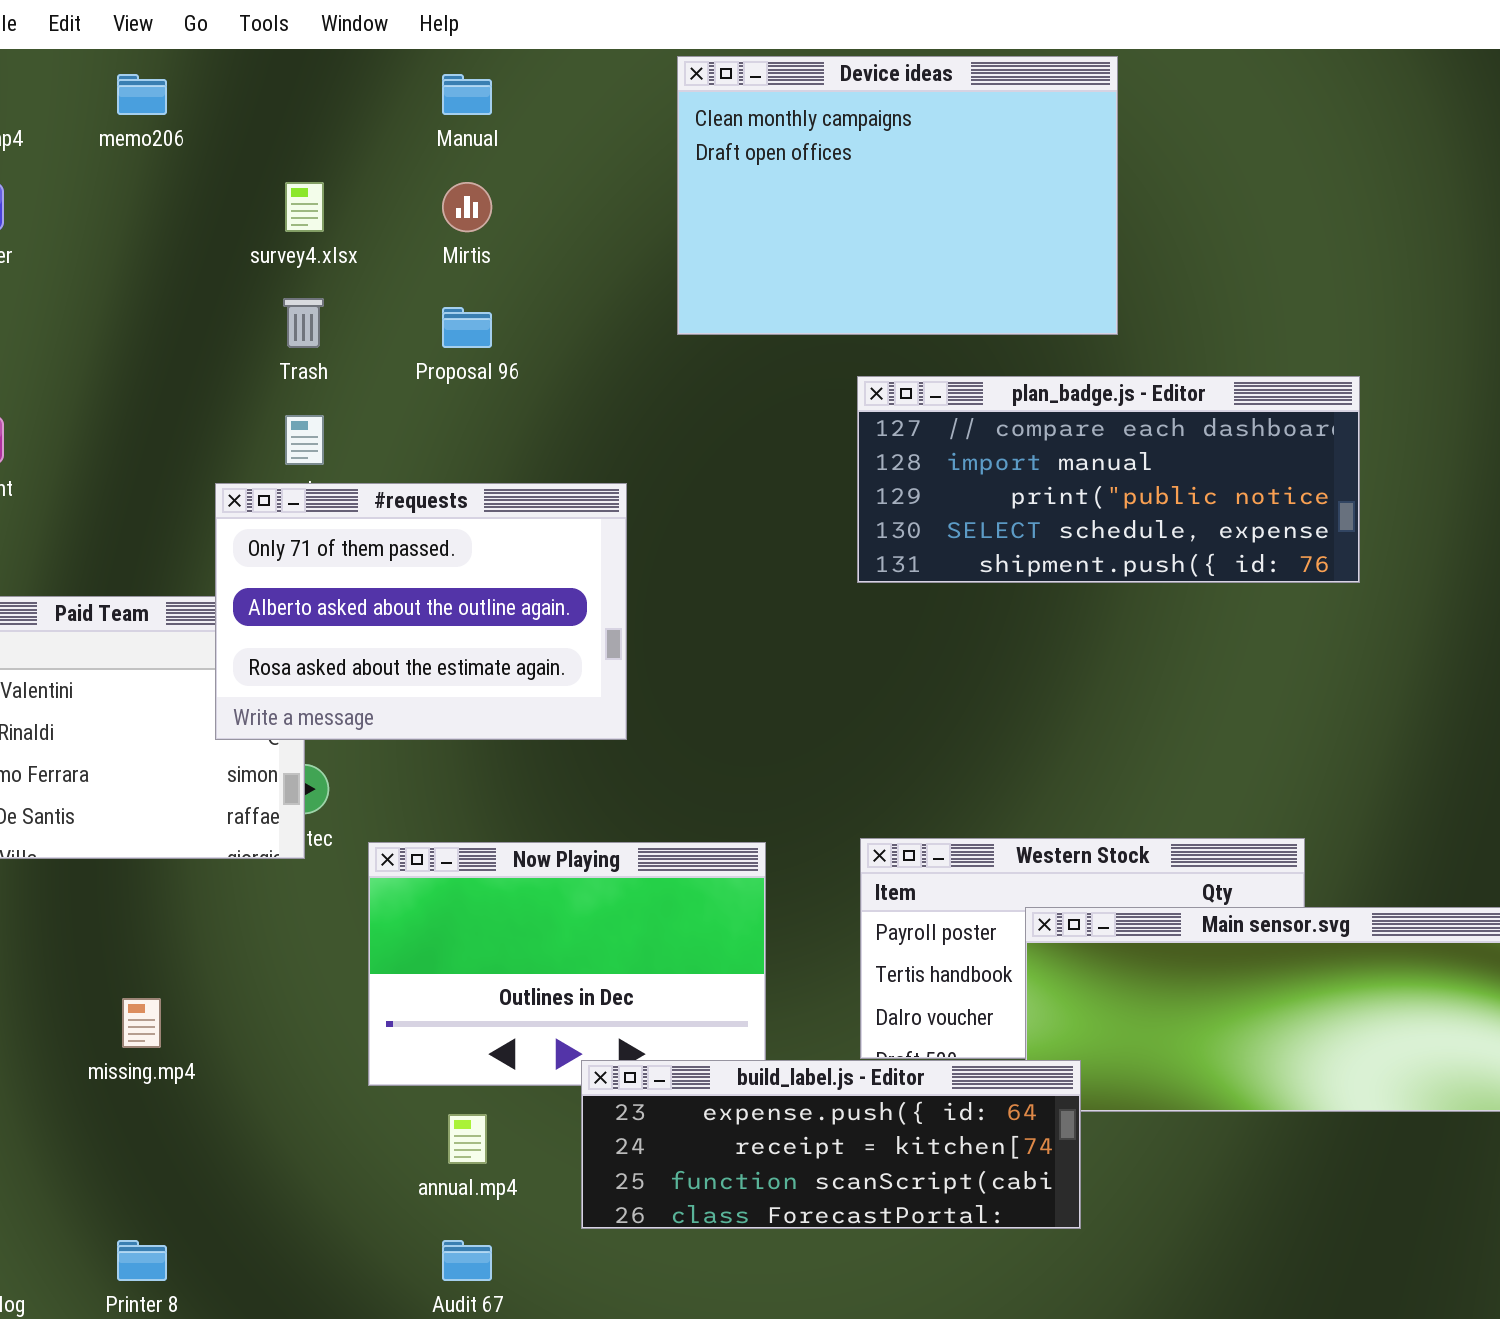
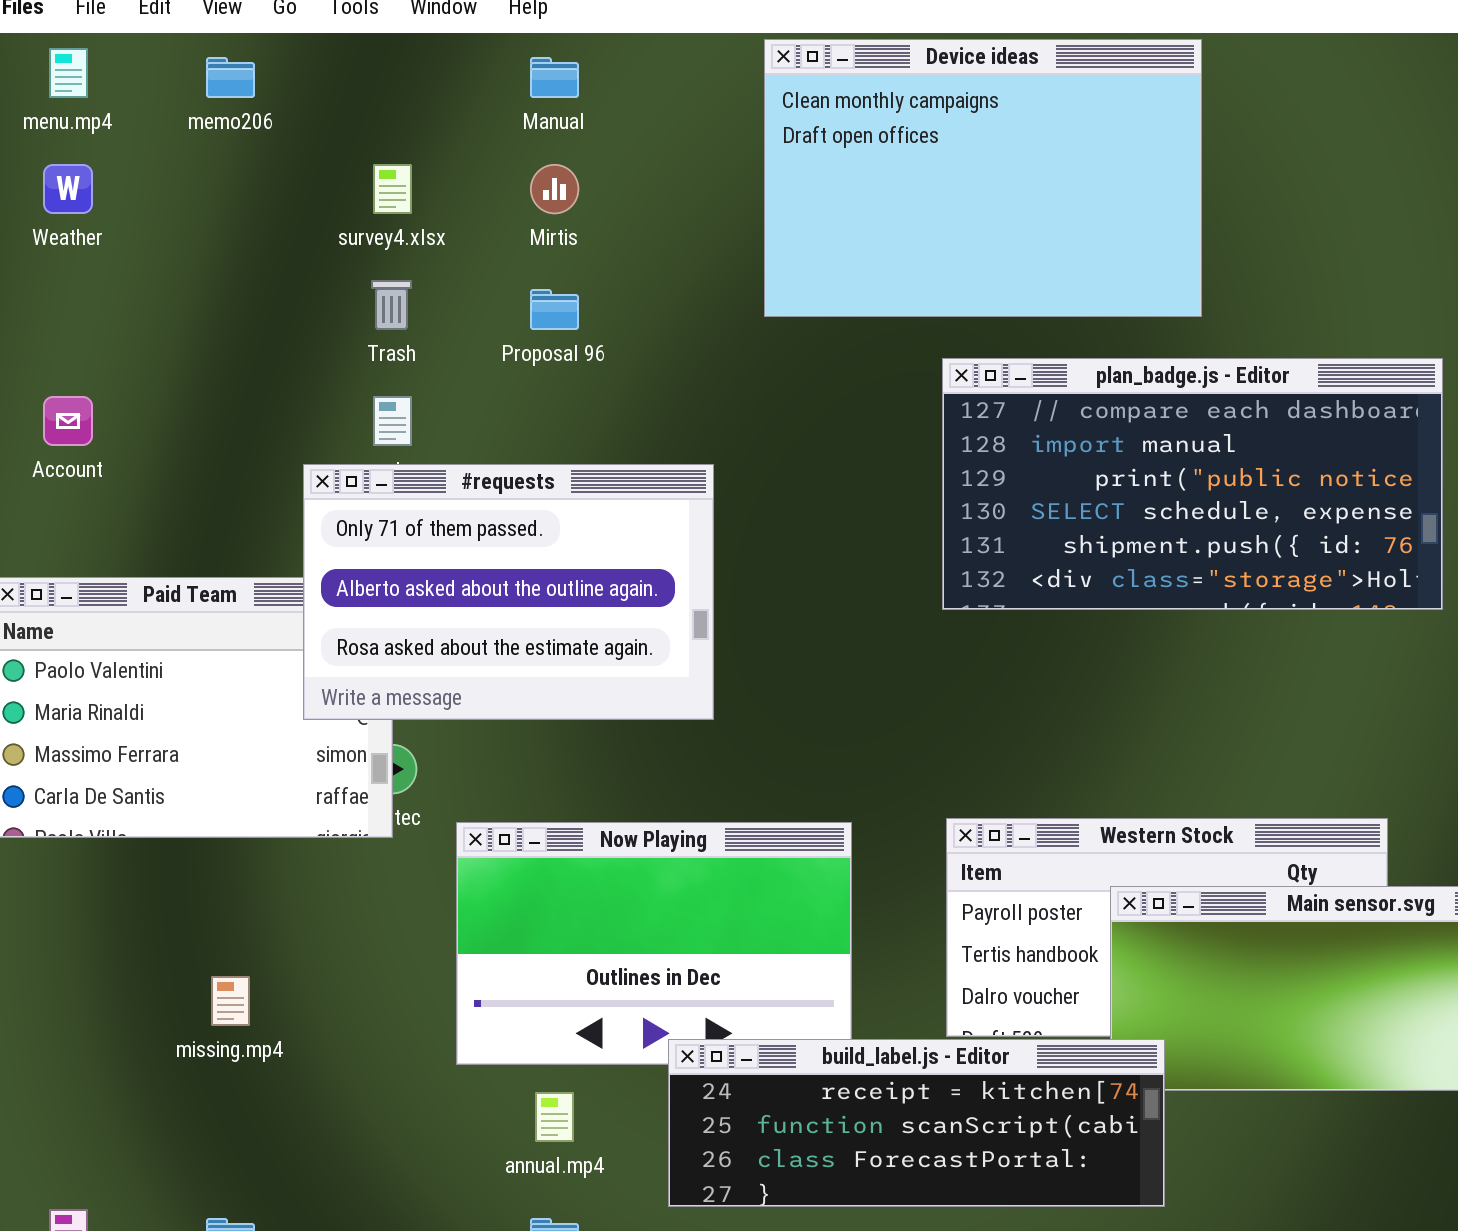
plan_badge.js - Editor: [857,376,1360,583] -> [942,358,1443,610], resized
build_label.js - Editor: [581,1060,1081,1229] -> [668,1039,1165,1207], scrolled down 1 row

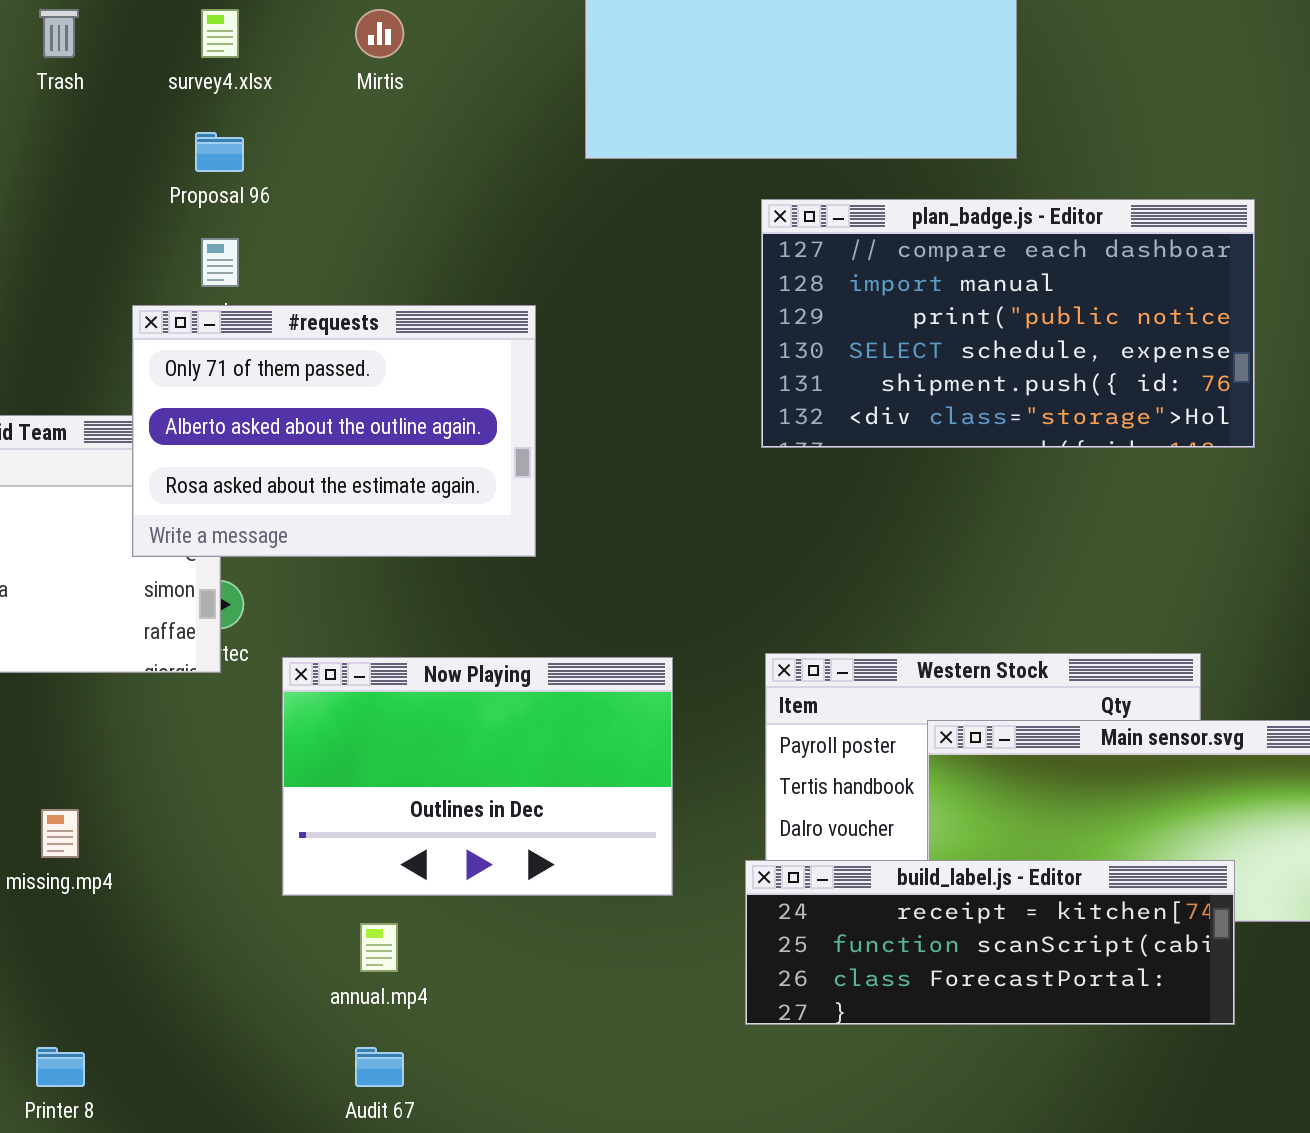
Trash: [371,280,412,330] -> [39,9,79,58], moved
Proposal 96: [530,289,579,330] -> [195,132,244,172], moved
build_label.js - Editor: [668,1039,1165,1207] -> [745,860,1235,1025], moved

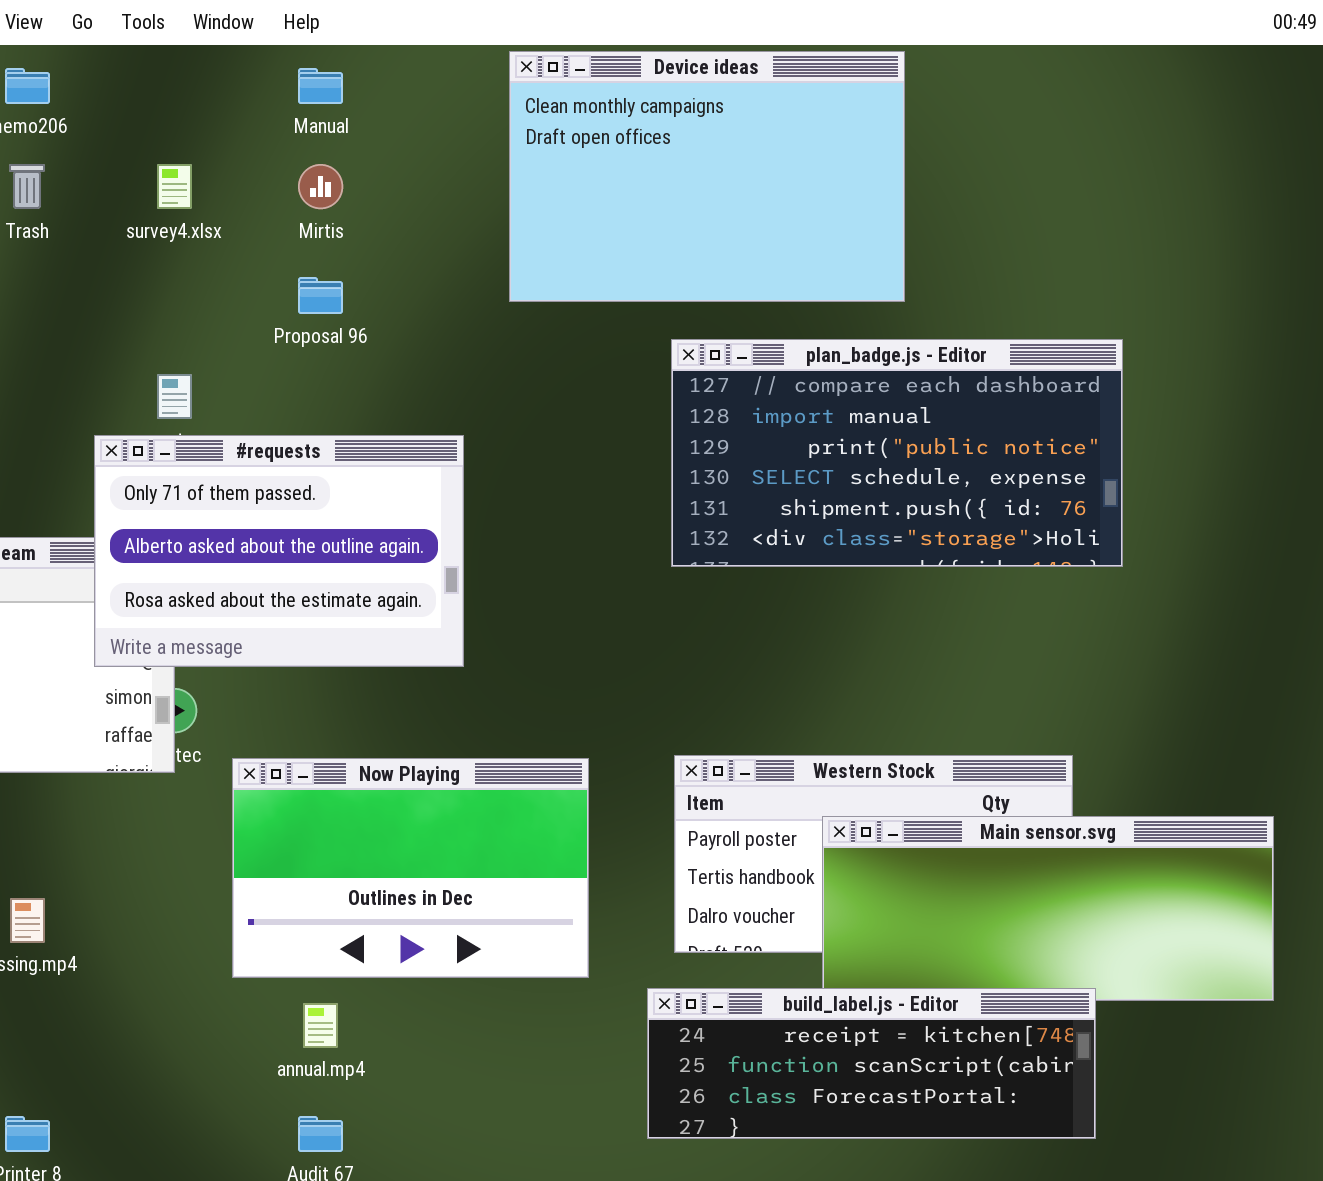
Proposal 96: [195,132,244,172] -> [298,277,343,314], moved
build_label.js - Editor: [745,860,1235,1025] -> [647,988,1096,1139], moved

